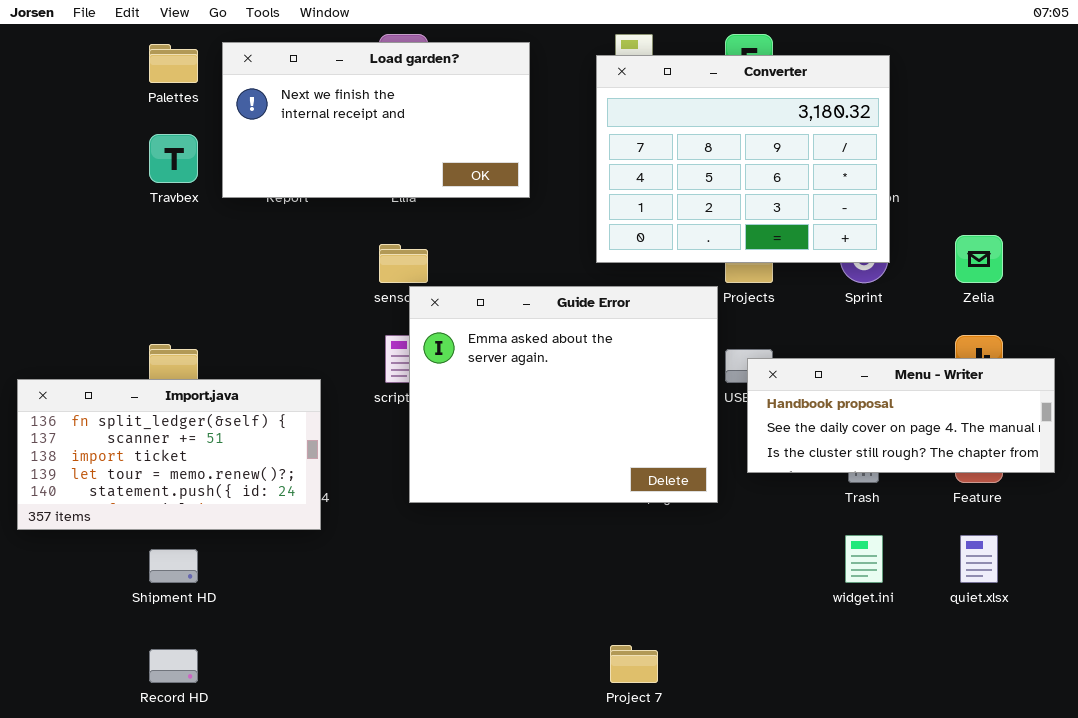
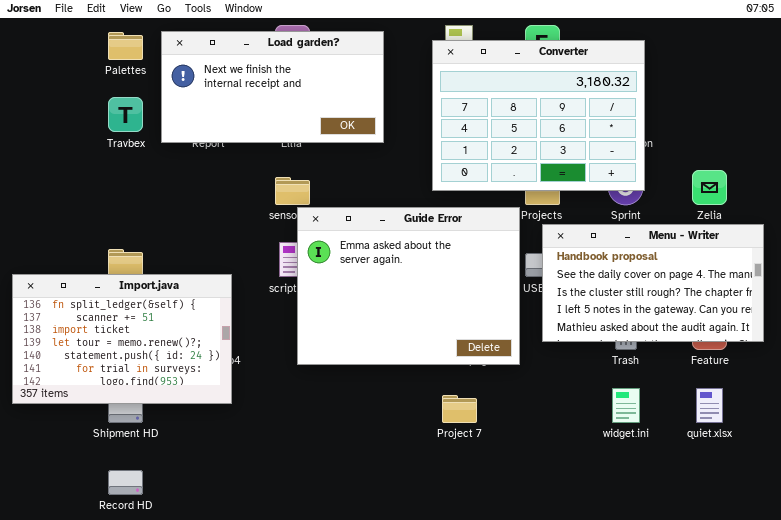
Menu - Writer: [747,358,1055,473] -> [542,224,764,342], resized
Import.java: [17,379,321,530] -> [12,274,232,404], resized
Project 7: [610,645,658,683] -> [442,395,477,423], moved

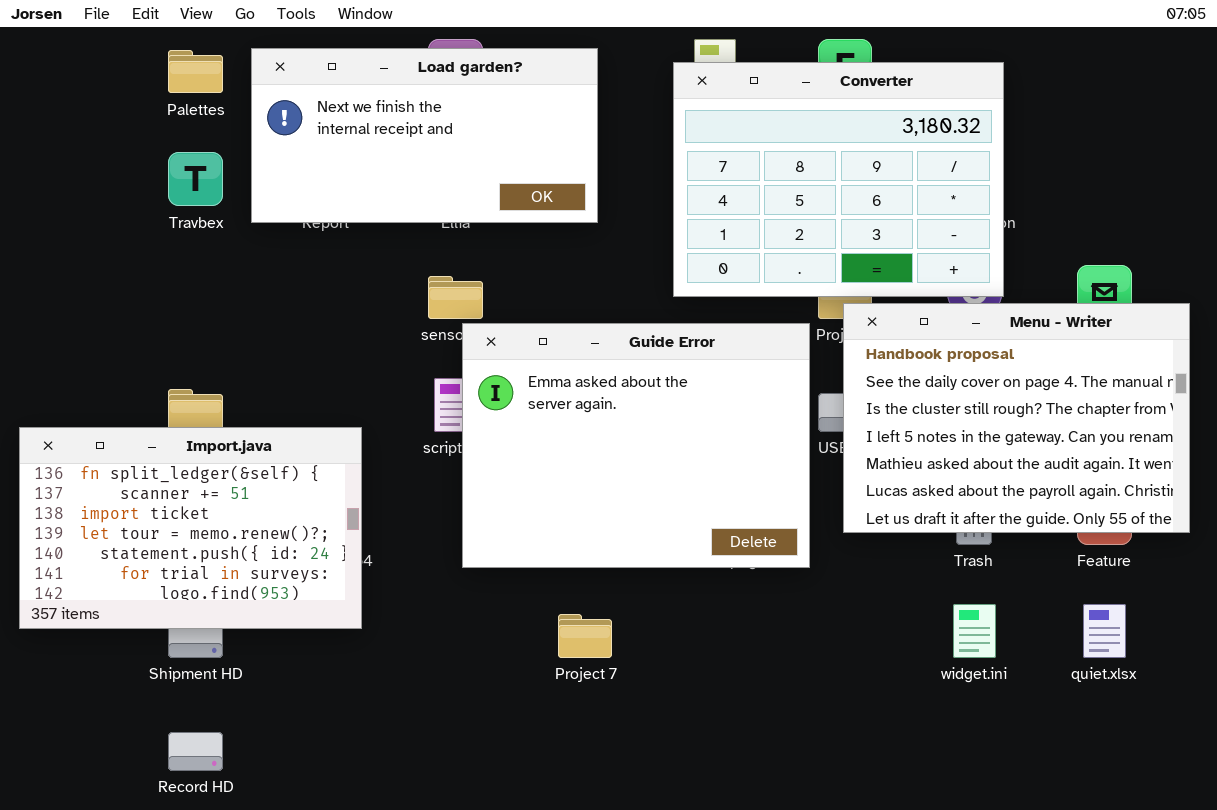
Menu - Writer: [542,224,764,342] -> [843,303,1190,533], resized
Project 7: [442,395,477,423] -> [558,614,612,658], moved

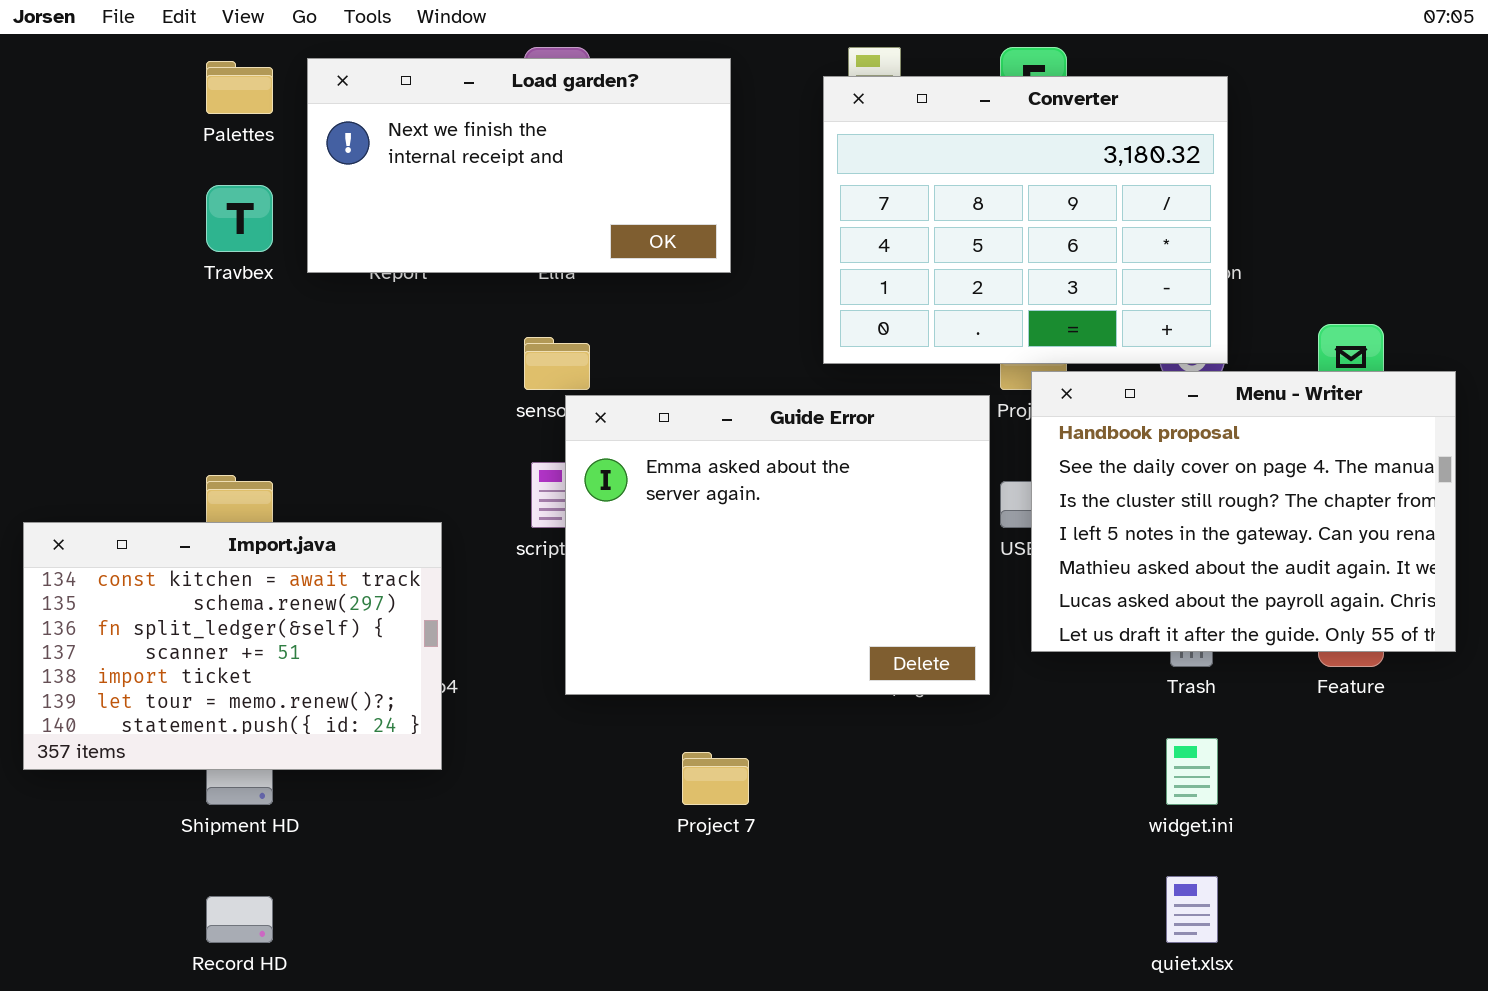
Import.java: [19,427,362,629] -> [23,522,442,770], scrolled up 2 rows
quiet.xlsx: [1083,604,1126,658] -> [1166,876,1218,943], moved

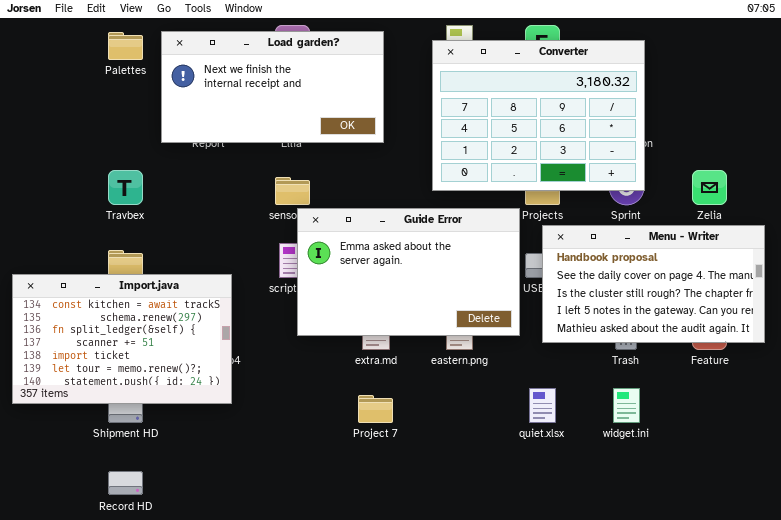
Travbex: [206,185,273,252] -> [108,170,143,205], moved
Menu - Writer: [1031,371,1456,652] -> [542,225,765,343], resized
Guide Error: [565,395,990,695] -> [297,208,520,336], resized
quiet.xlsx: [1166,876,1218,943] -> [529,388,556,423], moved

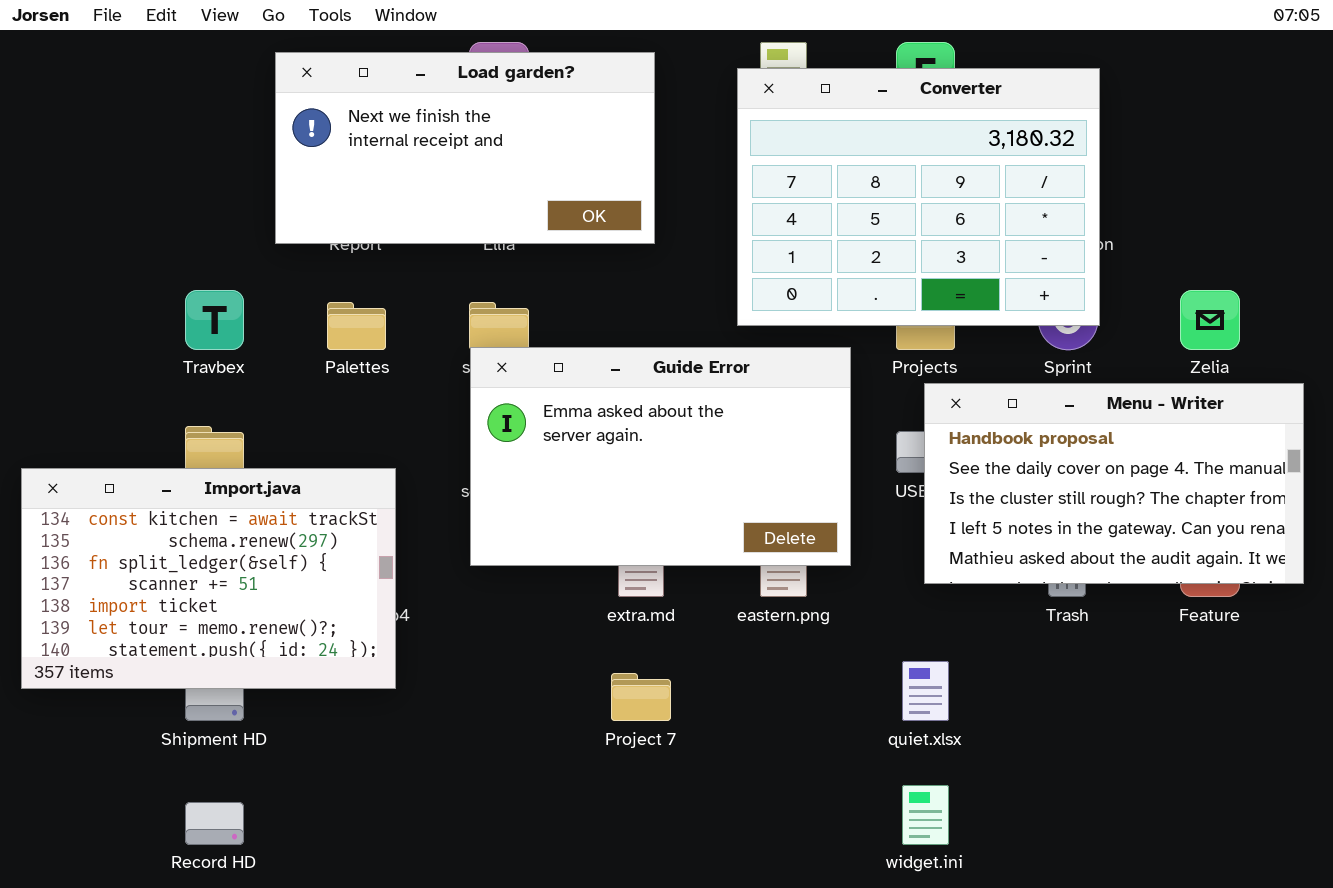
Palettes: [108,32,143,60] -> [327,302,386,350], moved
Guide Error: [297,208,520,336] -> [470,347,851,566], moved
widget.ini: [613,388,640,423] -> [902,785,949,845], moved

